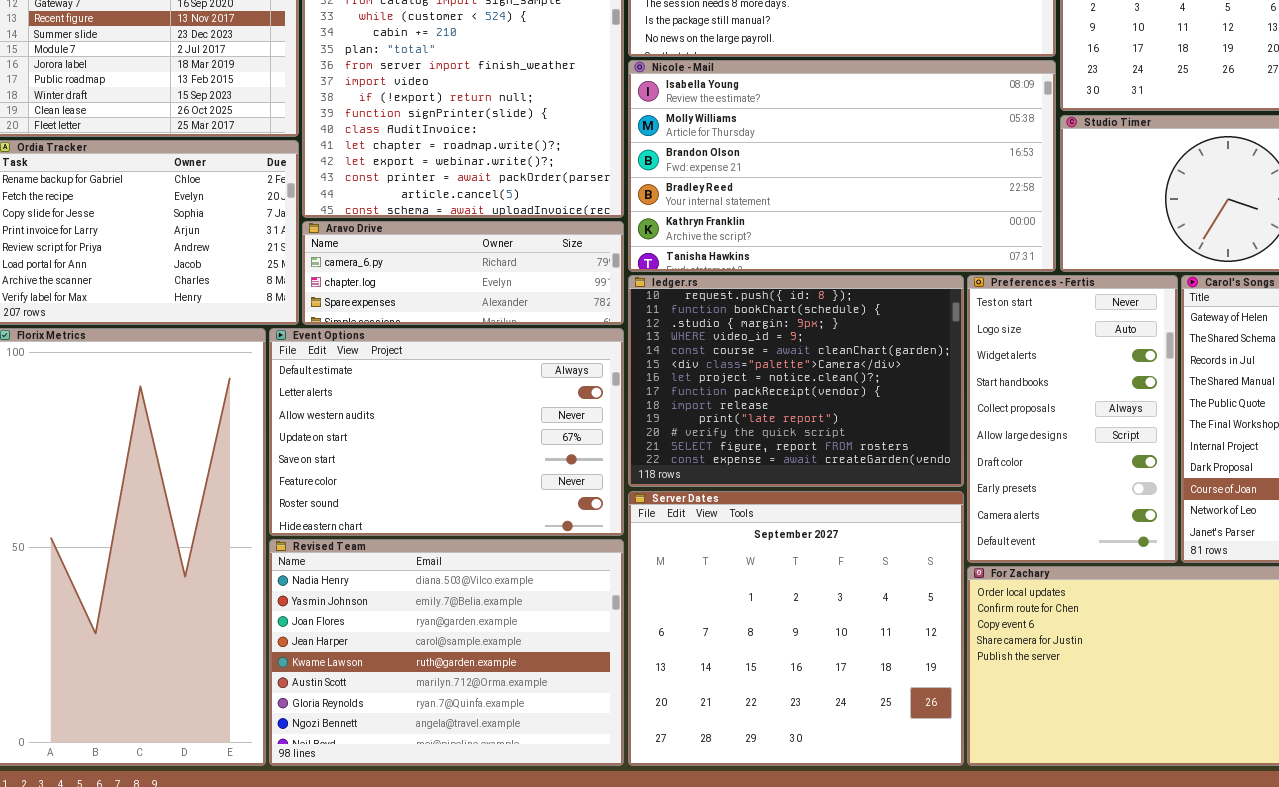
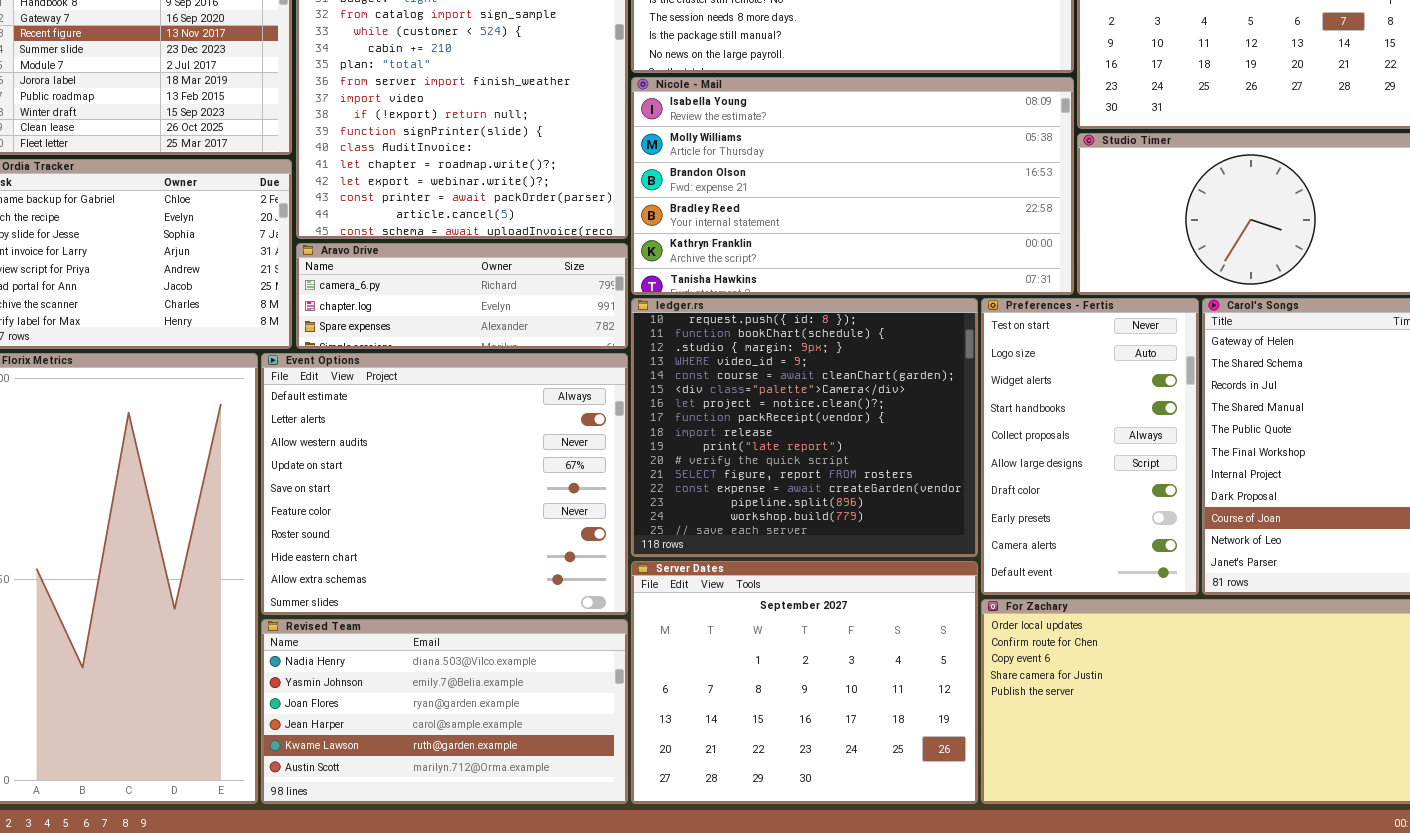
ledger.rs: [628,275,964,487] -> [631,298,978,557], resized
Event Options: [269,328,624,536] -> [261,353,628,615], resized
Server Dates: [628,491,964,766] -> [631,561,978,804], resized
Revised Team: [269,539,624,766] -> [261,619,628,804], resized

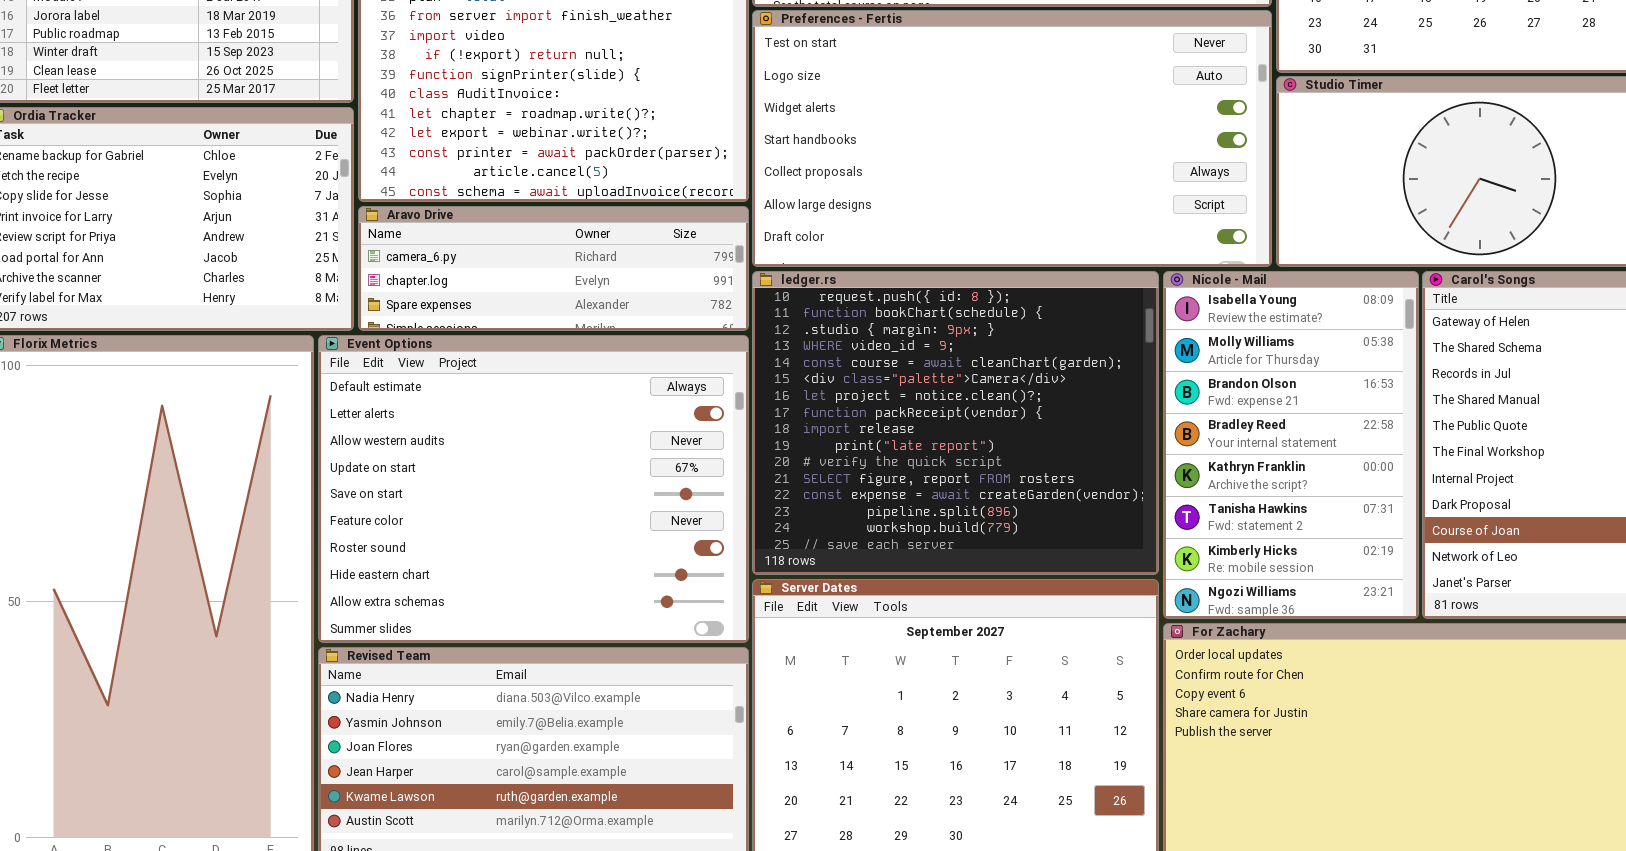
Nicole - Mail: [631,77,1074,295] -> [1163,271,1419,619], moved, resized
Preferences - Fertis: [981,298,1199,595] -> [752,10,1272,267], moved, resized

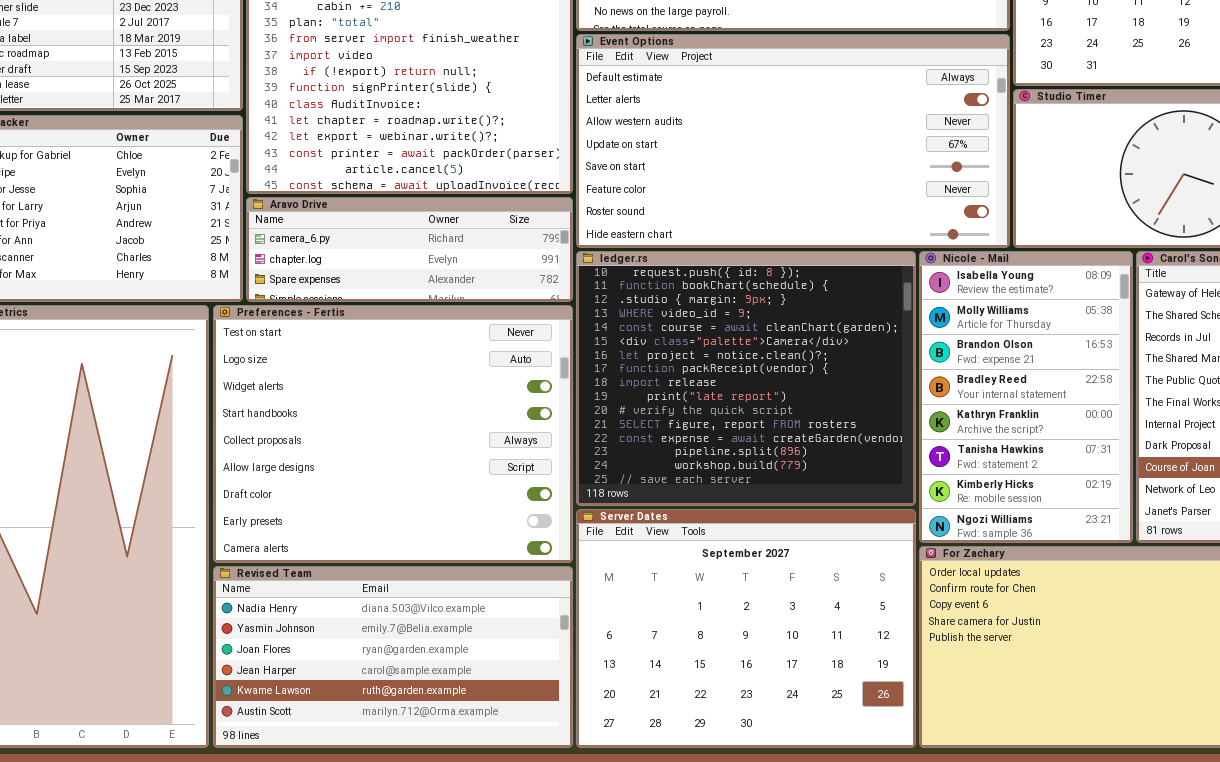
Preferences - Fertis: [752,10,1272,267] -> [213,305,573,563], moved, resized
Event Options: [318,335,749,643] -> [576,34,1010,248], moved, resized

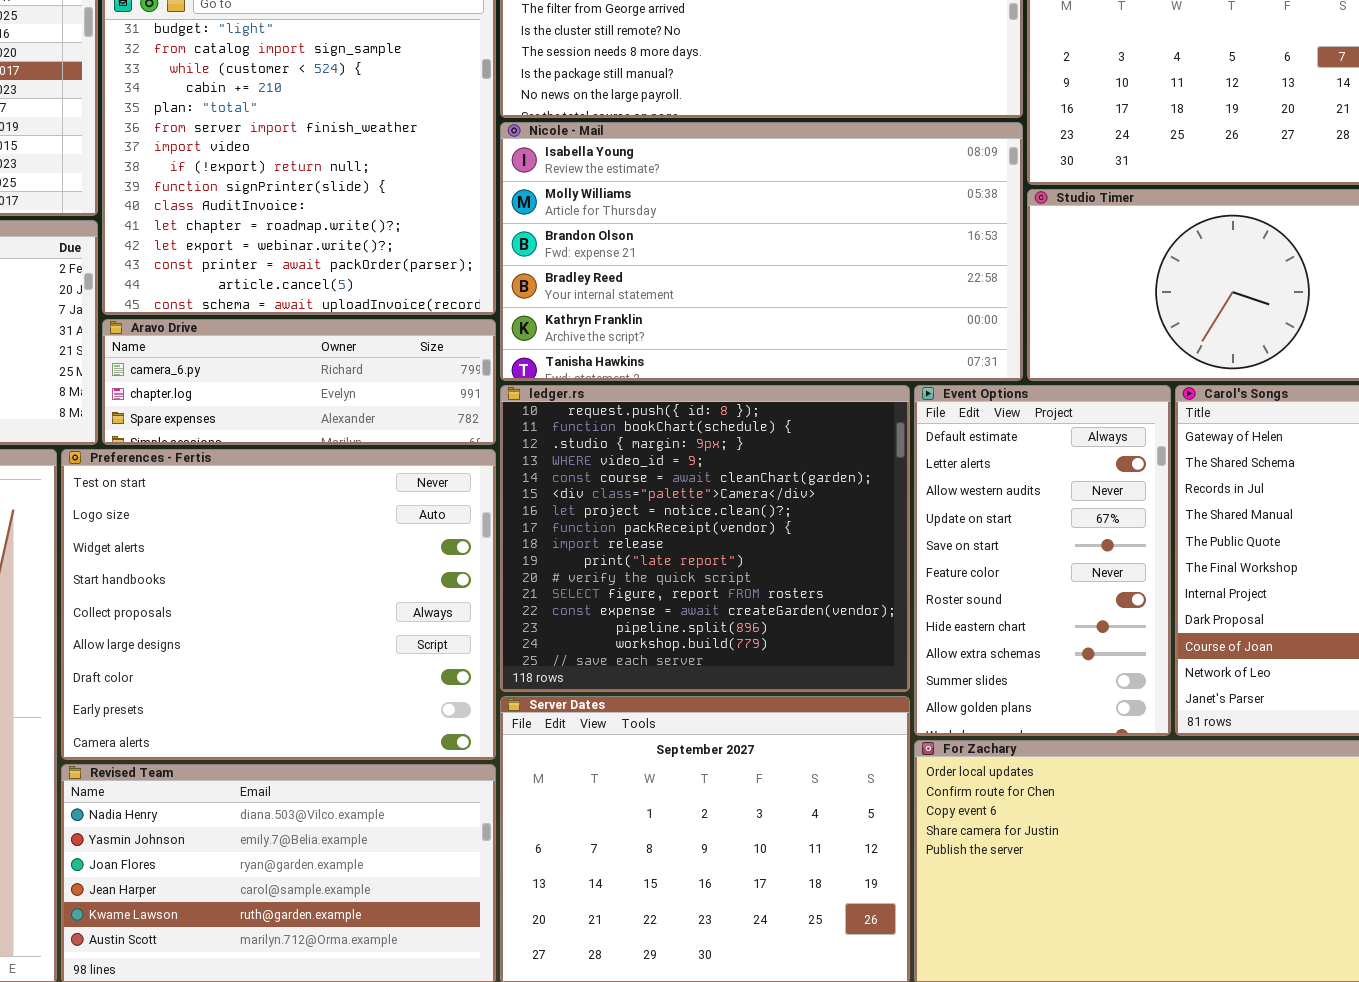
Event Options: [576,34,1010,248] -> [914,385,1171,736], moved, resized
Nicole - Mail: [919,251,1133,543] -> [500,122,1023,381], moved, resized

